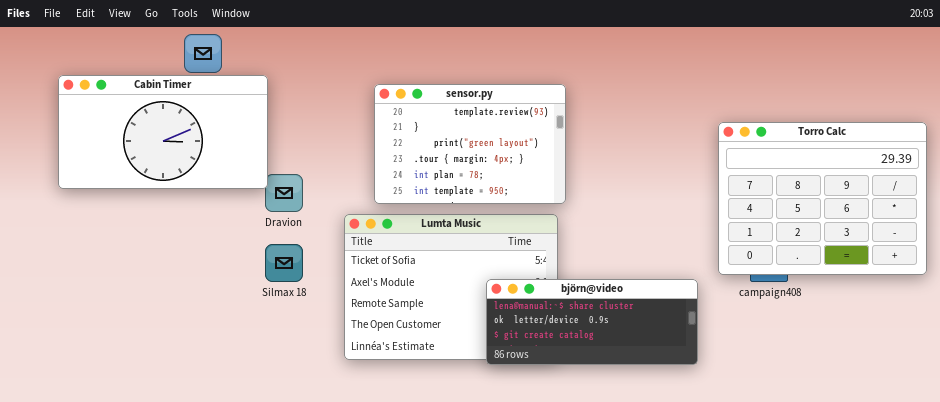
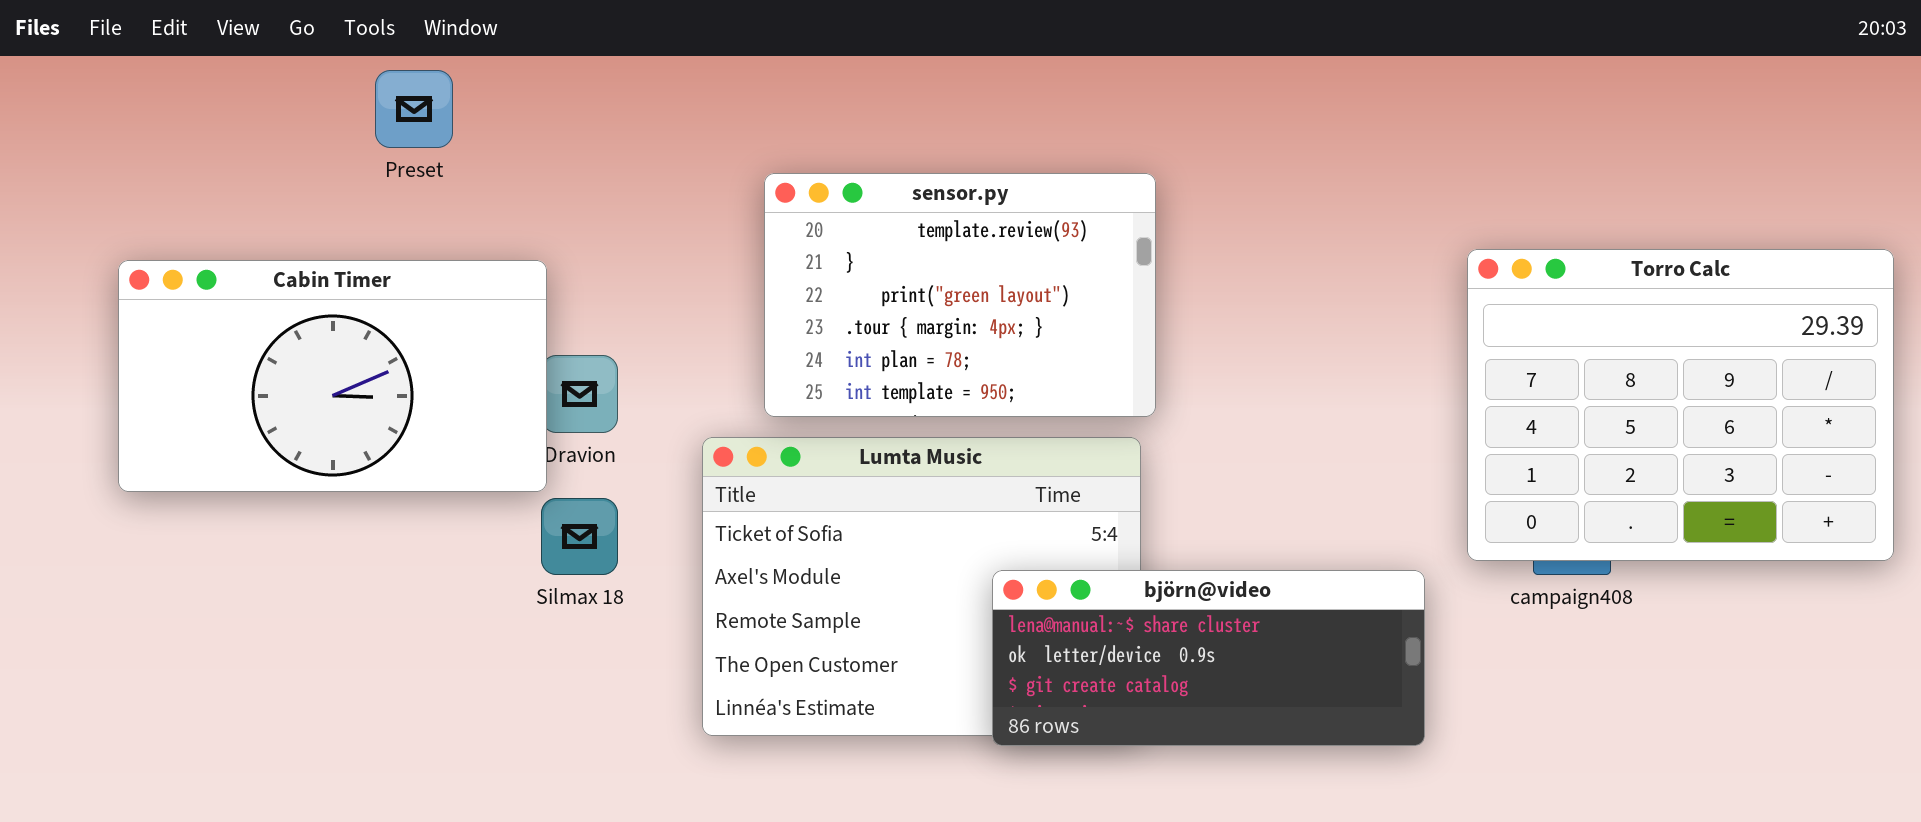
Cabin Timer: [58,75,268,189] -> [118,260,547,492], moved

